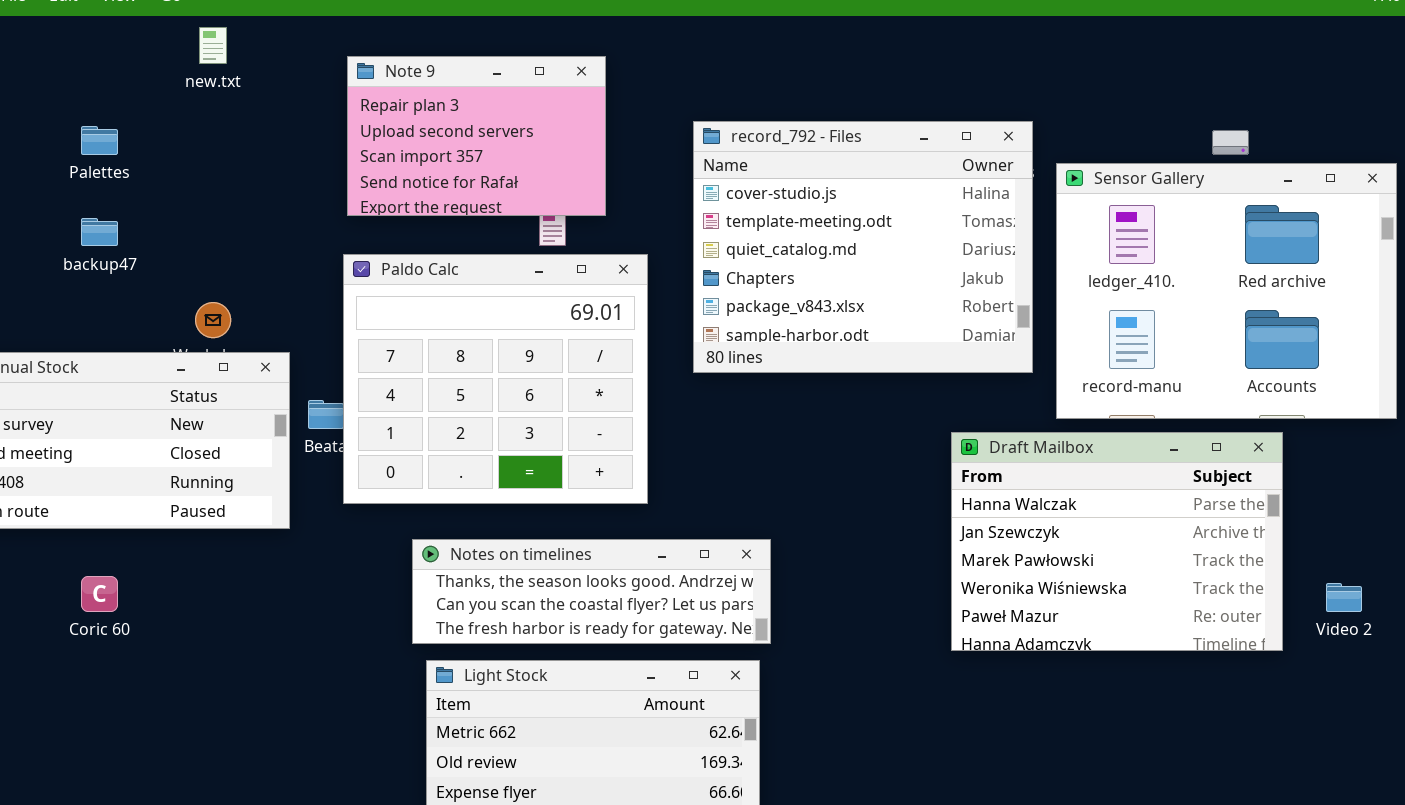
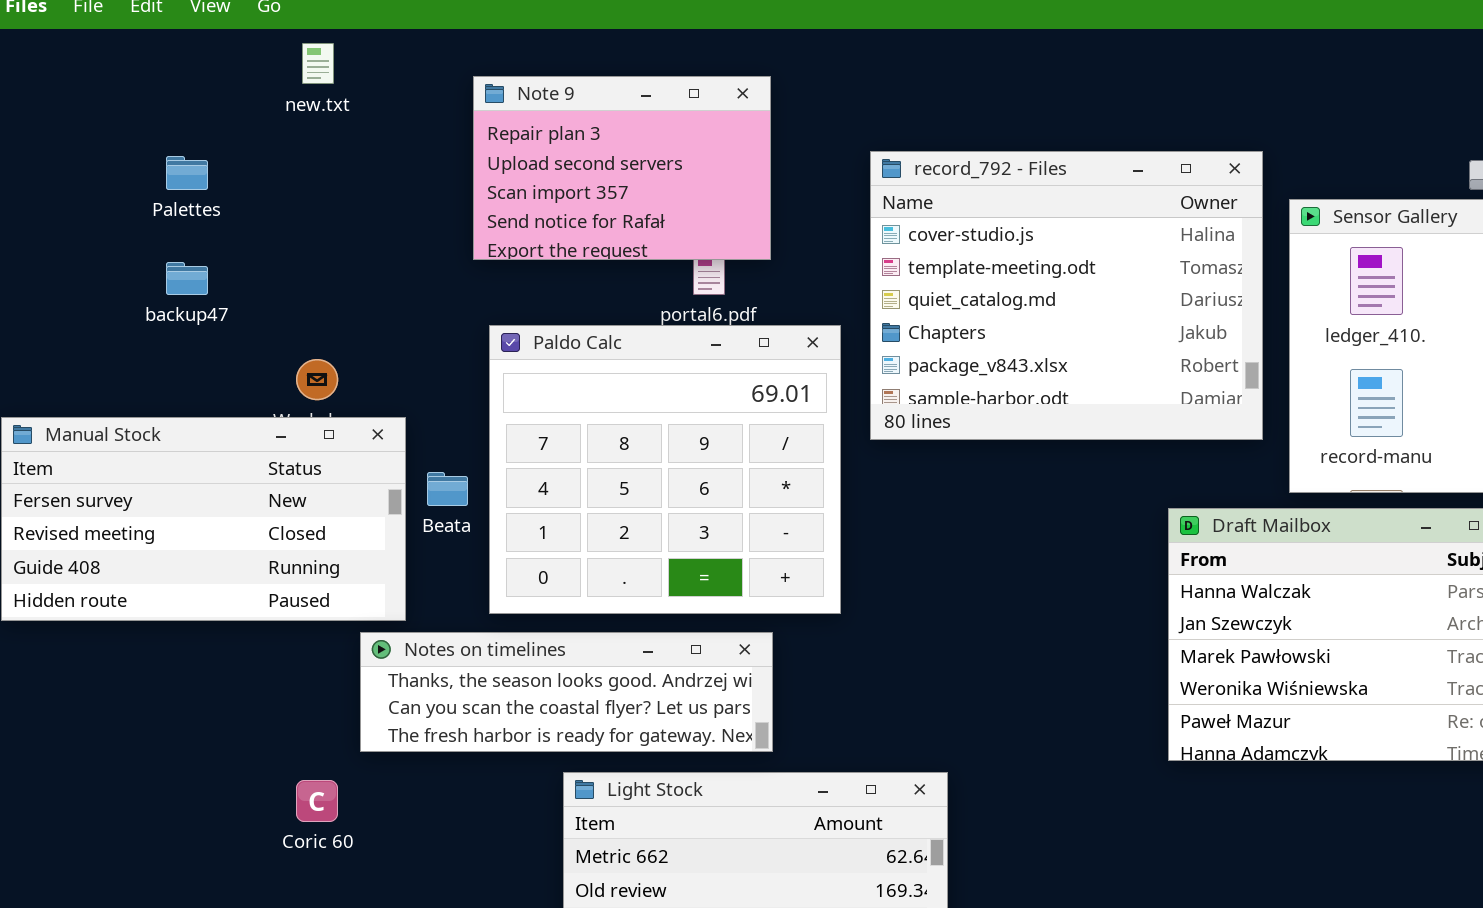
Paldo Calc: [343,254,648,504] -> [489,325,841,614], moved
Notes on timelines: [412,539,771,644] -> [360,632,773,752], moved
Coric 60: [81,576,118,612] -> [296,780,338,822], moved

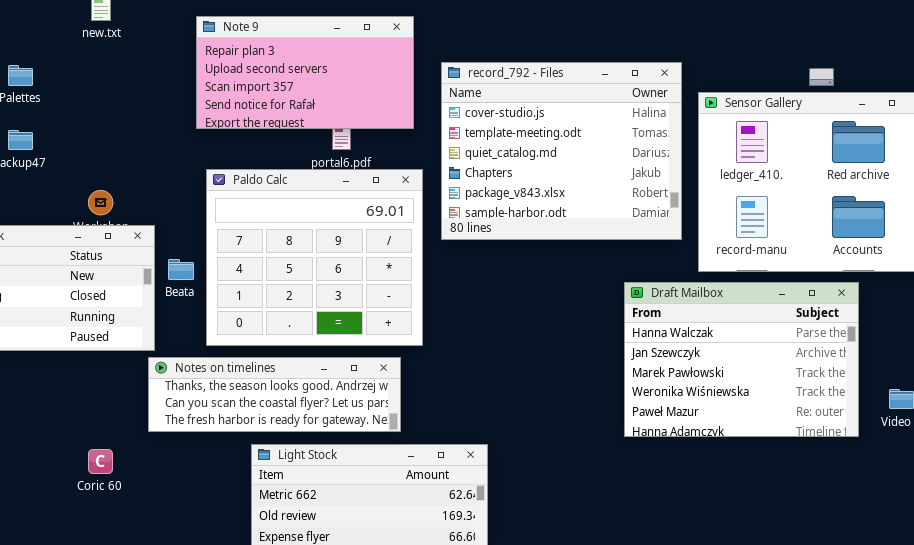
Note 9: [473,76,771,260] -> [196,16,414,129], resized
Notes on timelines: [360,632,773,752] -> [148,357,401,432], moved

